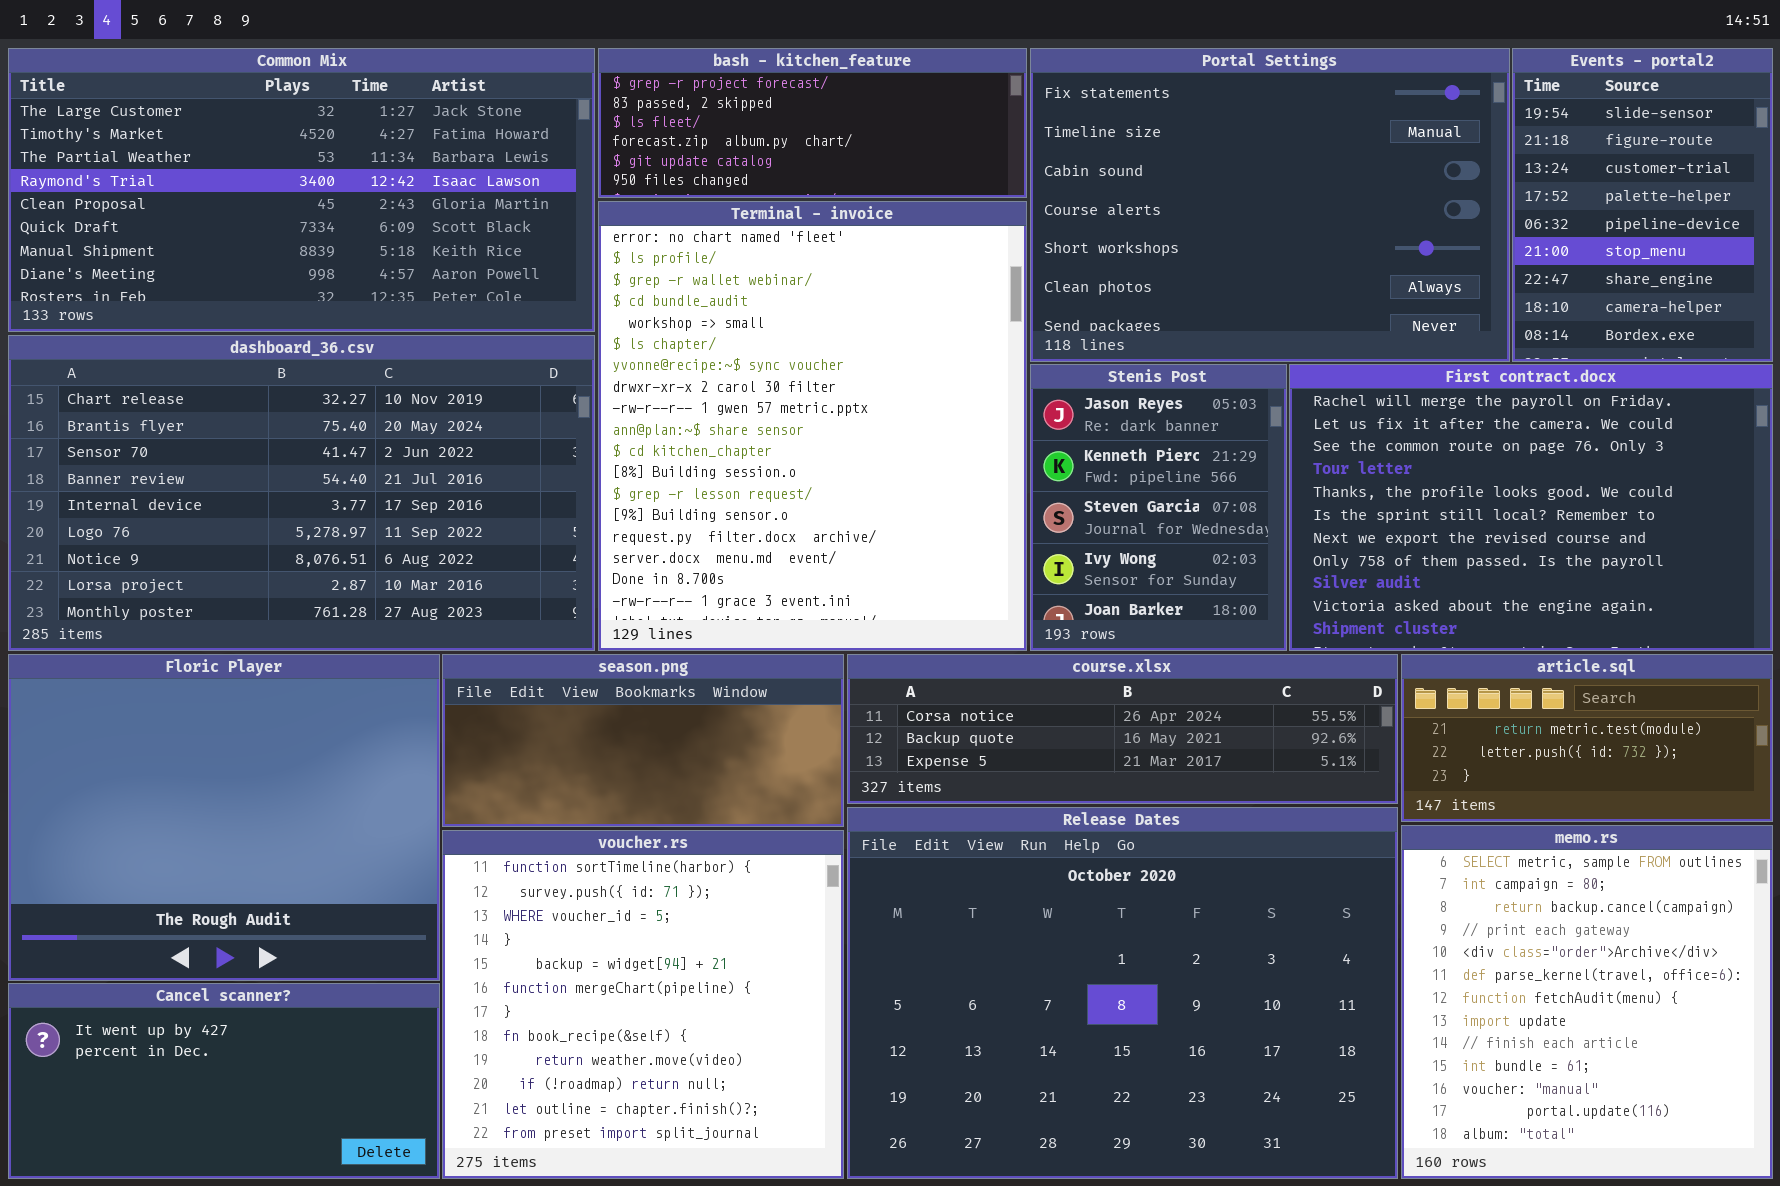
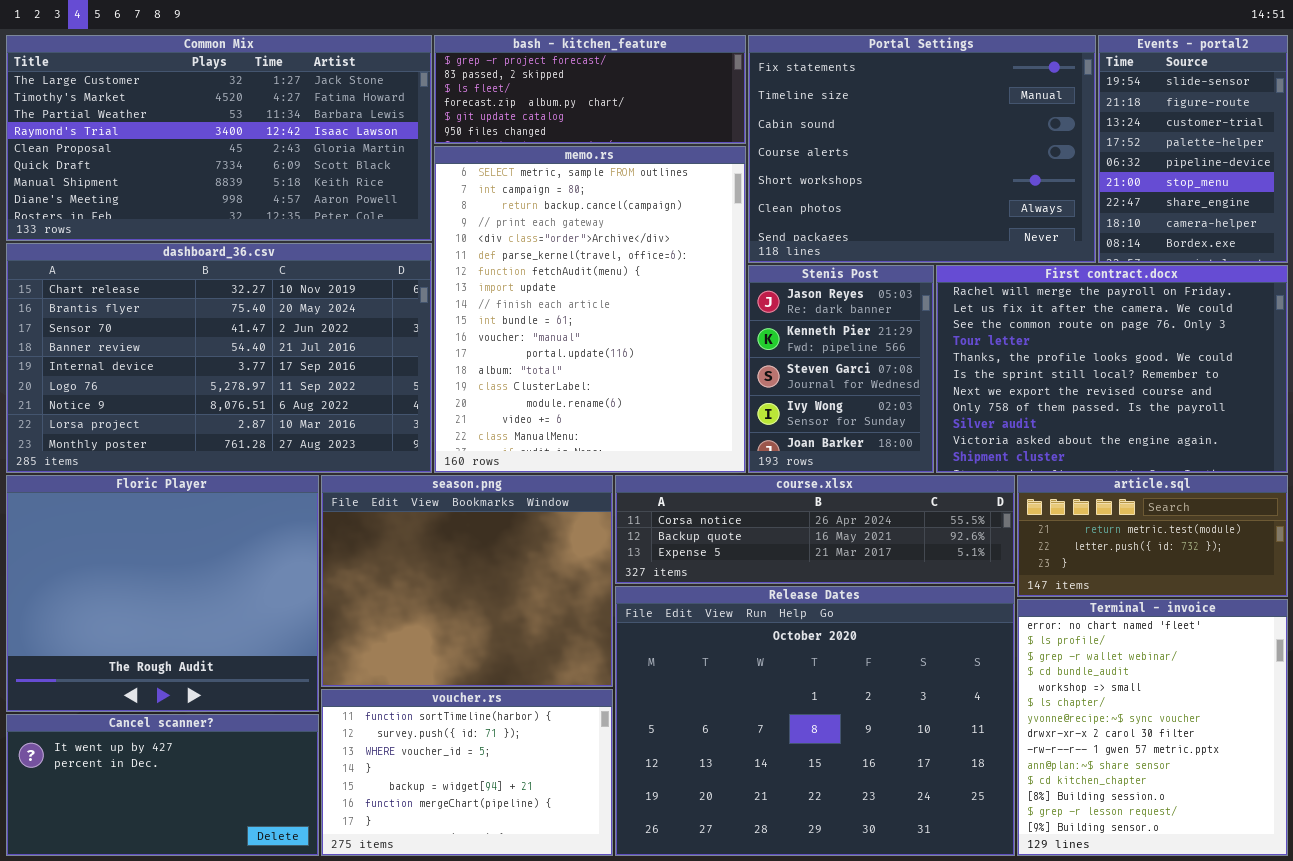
Terminal - invoice: [598,201,1027,651] -> [1017,599,1288,856], moved, resized
season.png: [442,654,844,827] -> [321,475,613,687], resized
memo.rs: [1401,825,1773,1179] -> [434,146,746,473], moved, resized
voucher.rs: [442,830,844,1179] -> [321,689,613,856], resized

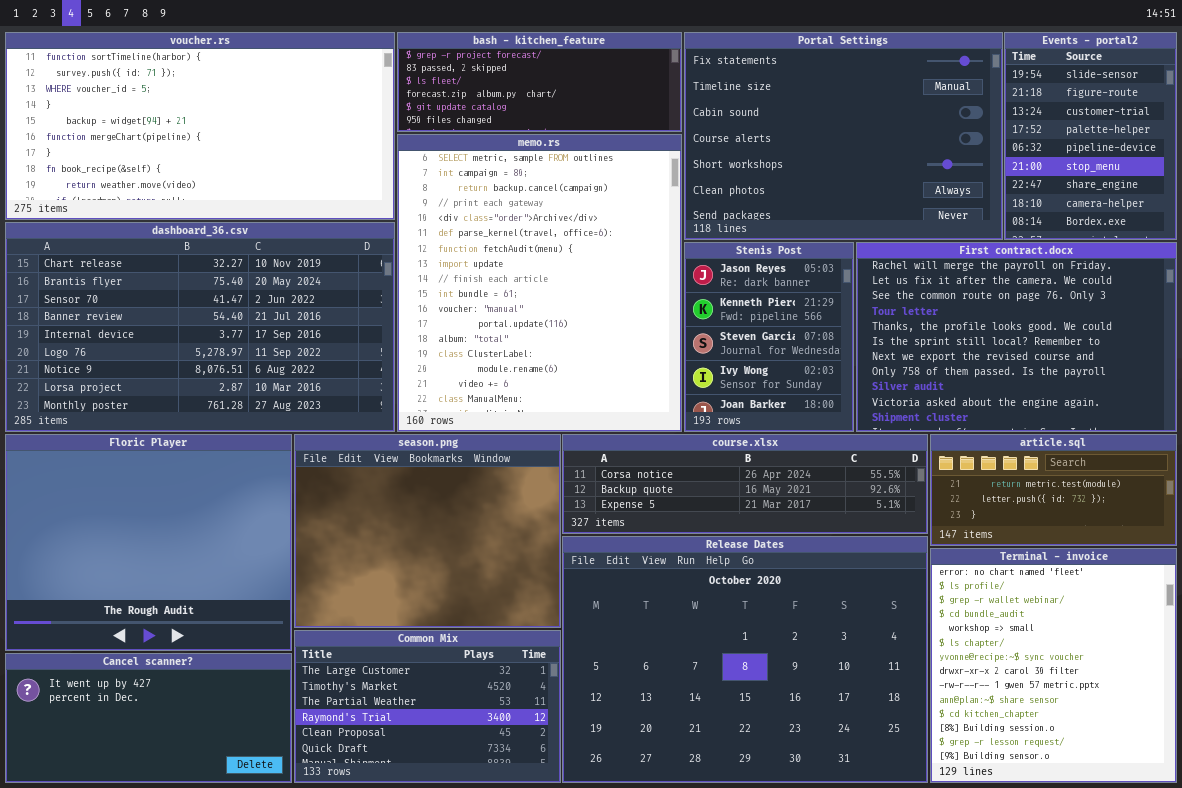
Common Mix: [6,35,432,241] -> [294,630,561,783], moved, resized
voucher.rs: [321,689,613,856] -> [5,32,395,220], moved, resized

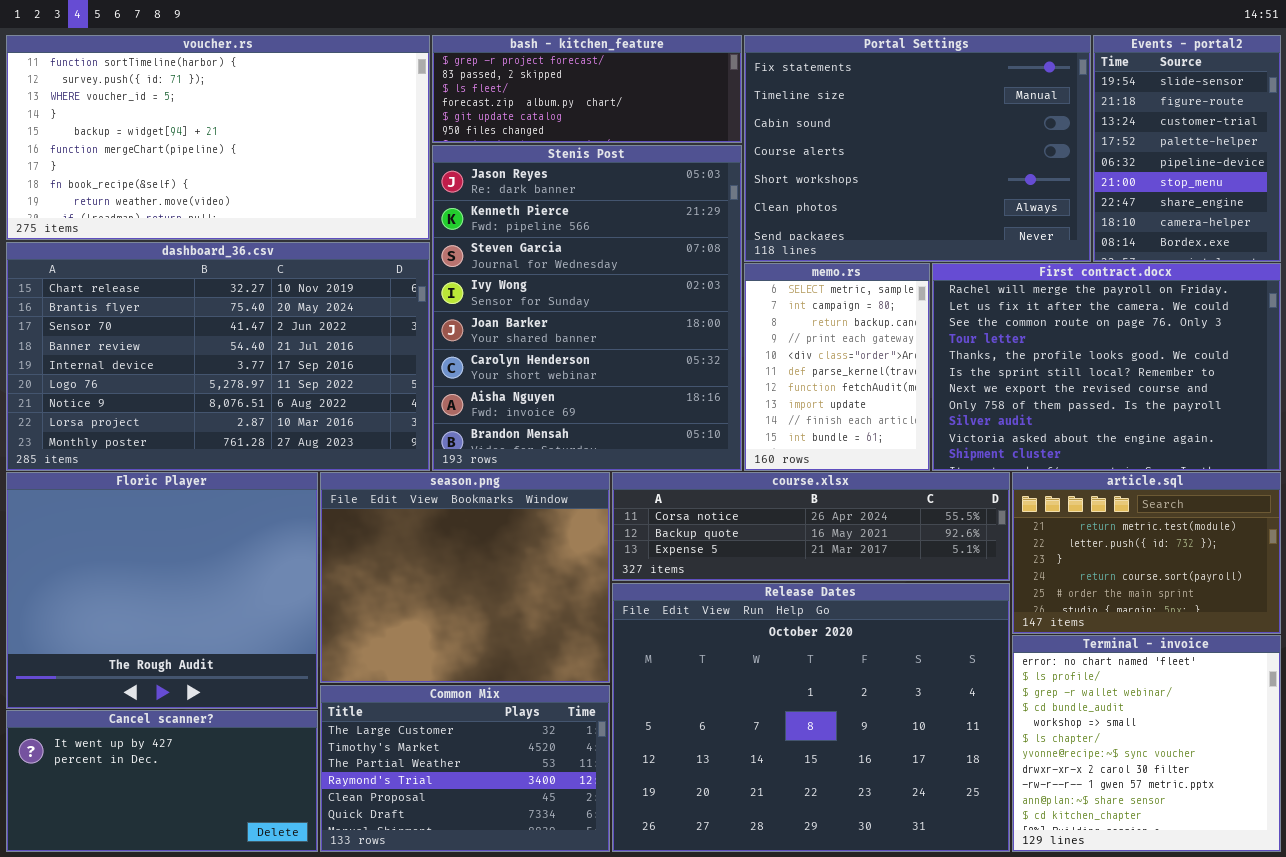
memo.rs: [397,134,682,432] -> [744,263,930,471], moved, resized
Stenis Post: [684,242,854,432] -> [432,145,742,471], moved, resized
article.sql: [930,434,1177,546] -> [1012,472,1281,634], resized
Terminal - invoice: [930,548,1177,783] -> [1012,635,1281,852], resized

